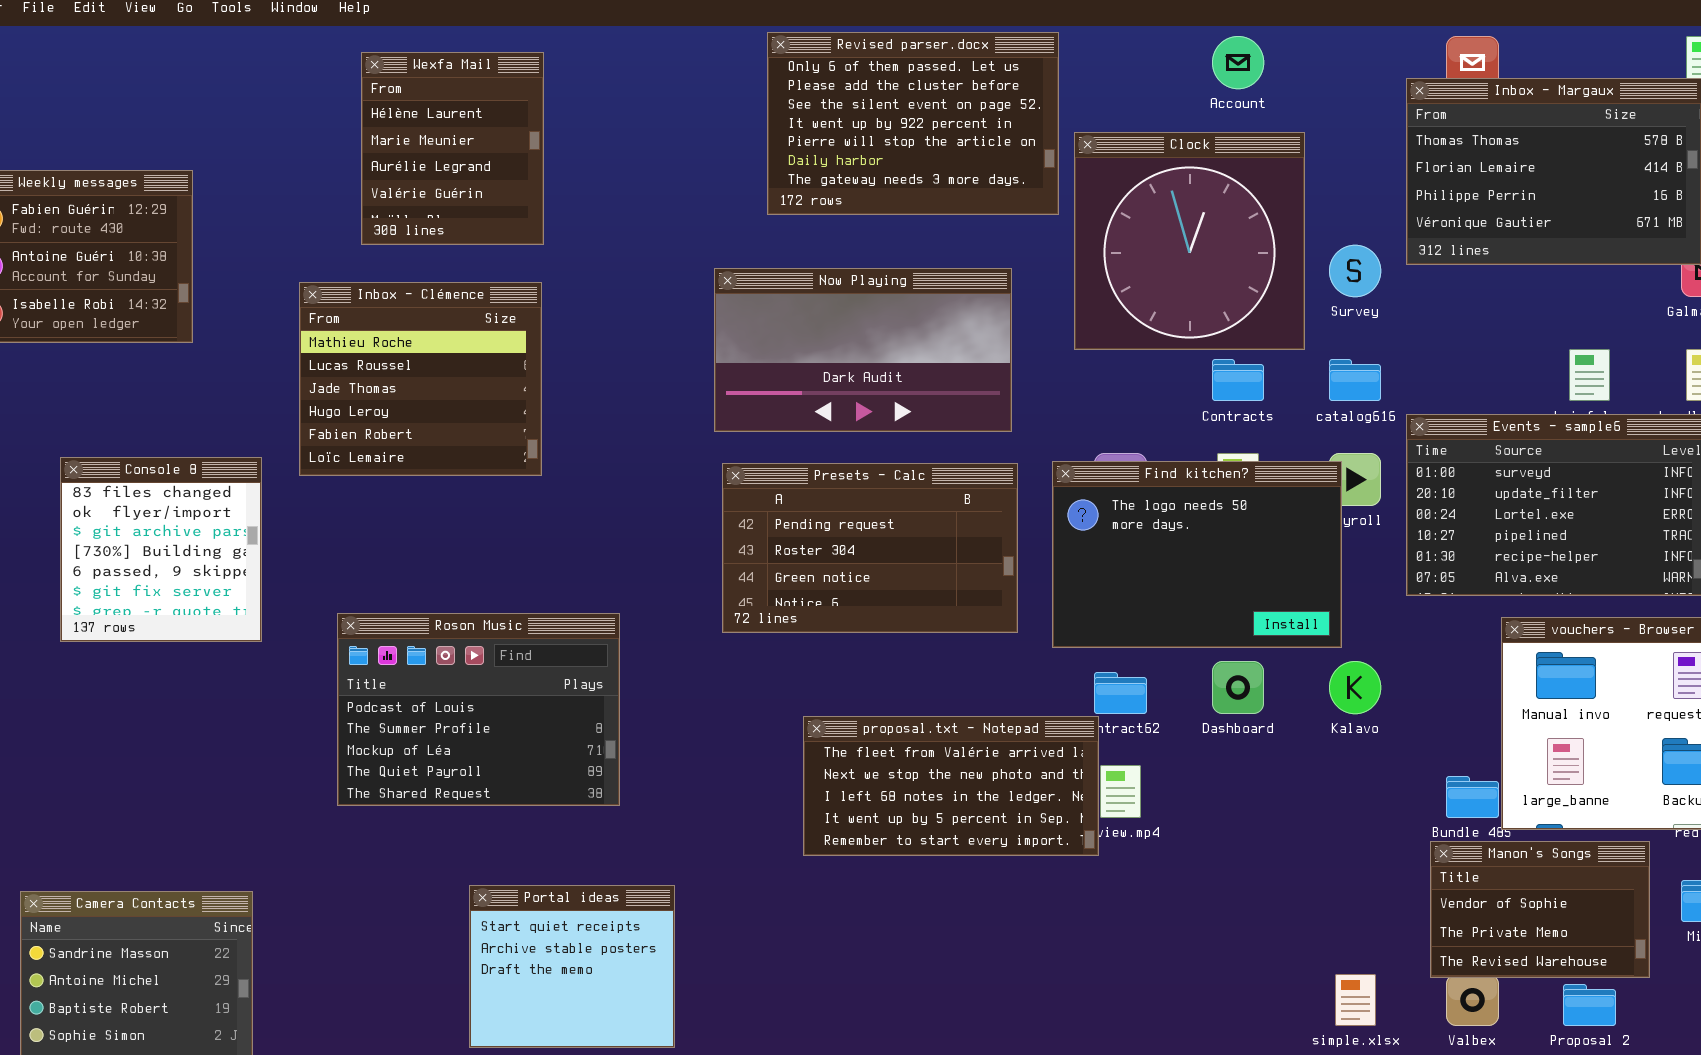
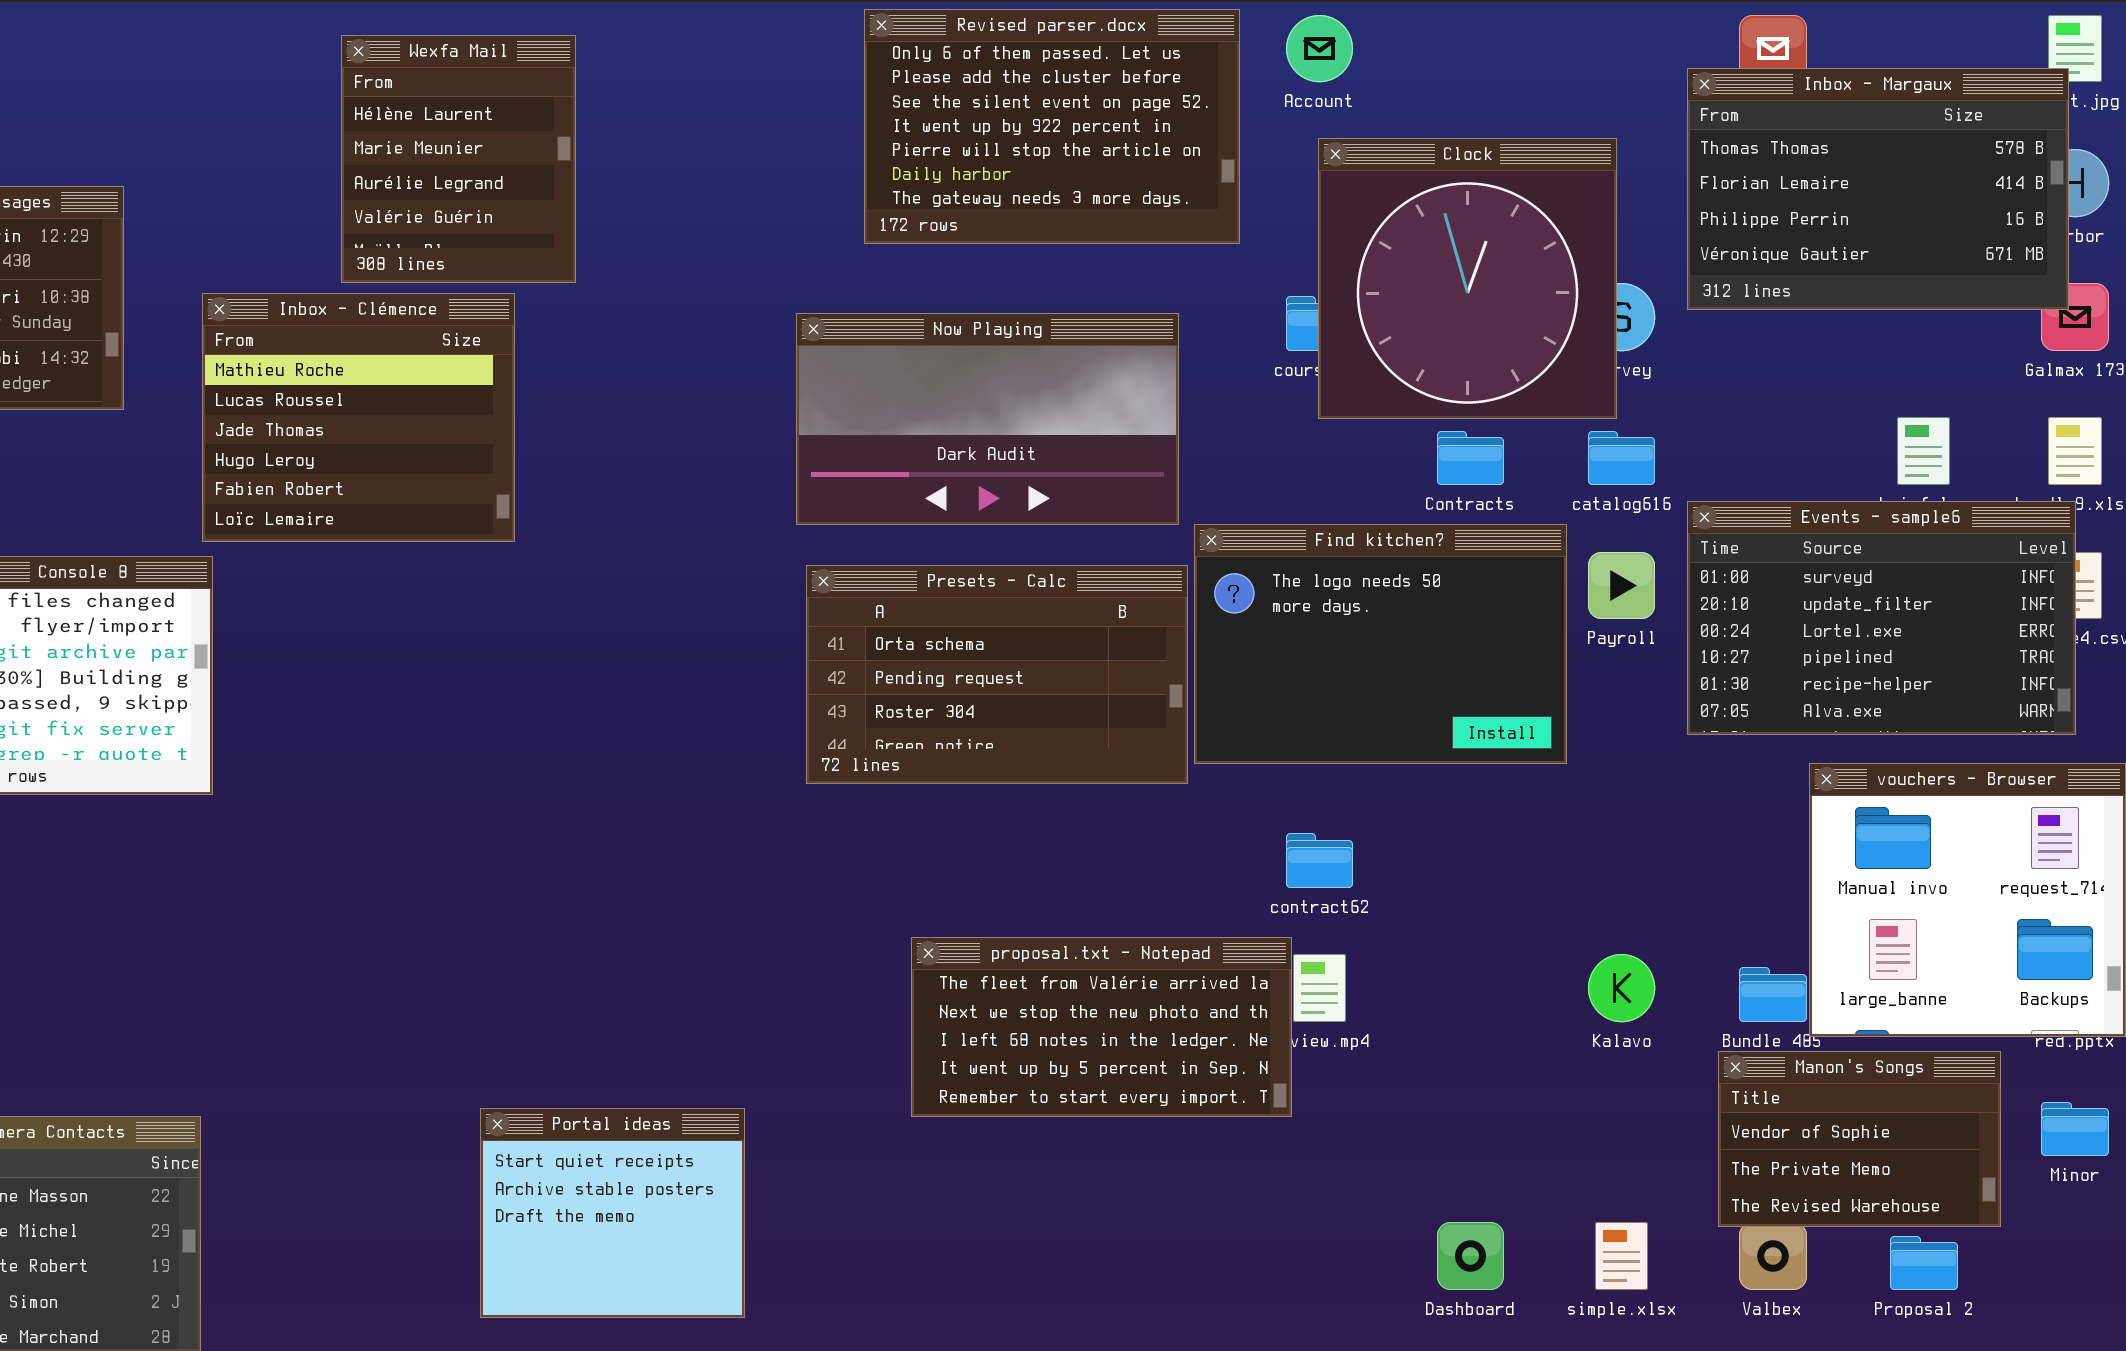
Account: [1212,36,1264,89] -> [1286,15,1353,82], moved
Clock: [1074,132,1305,350] -> [1318,138,1617,419], moved
Inbox - Clémence: [299,282,542,476] -> [202,293,515,542], moved
Find kitchen?: [1052,461,1342,648] -> [1194,524,1567,764], moved
Presets - Calc: [722,463,1018,633] -> [806,565,1188,784], scrolled up 1 row
Roson Music: [337,613,620,806] -> none, closed
Dashboard: [1212,661,1264,714] -> [1437,1222,1504,1290], moved
Kalavo: [1329,661,1381,714] -> [1588,954,1655,1022], moved
proposal.txt - Notepad: [803,716,1099,856] -> [911,937,1292,1117], moved

